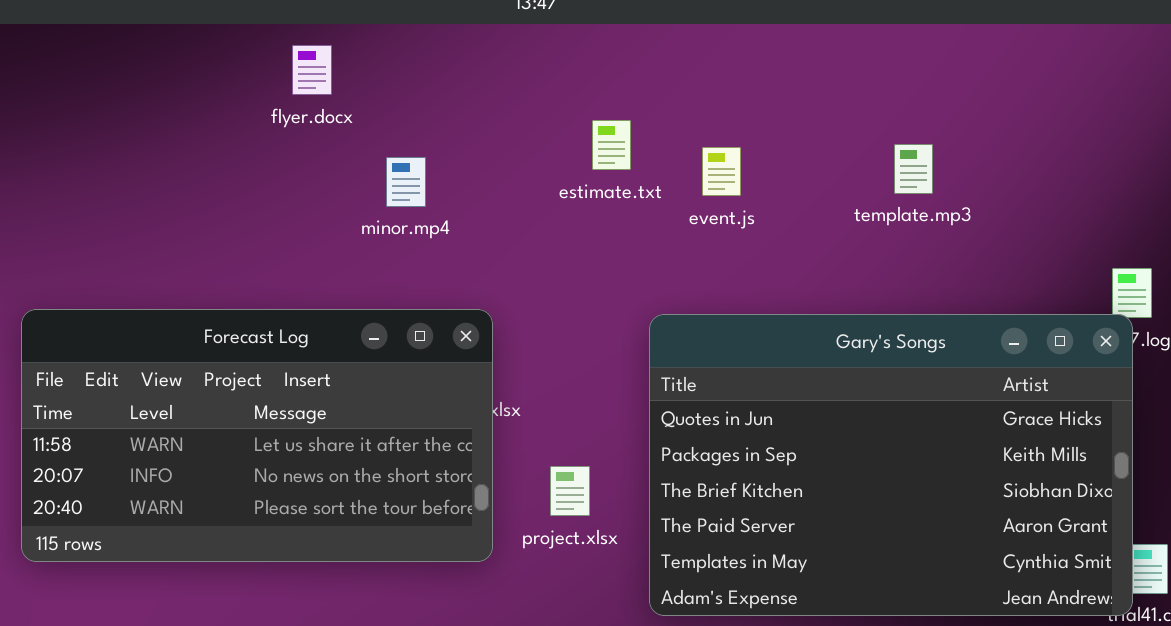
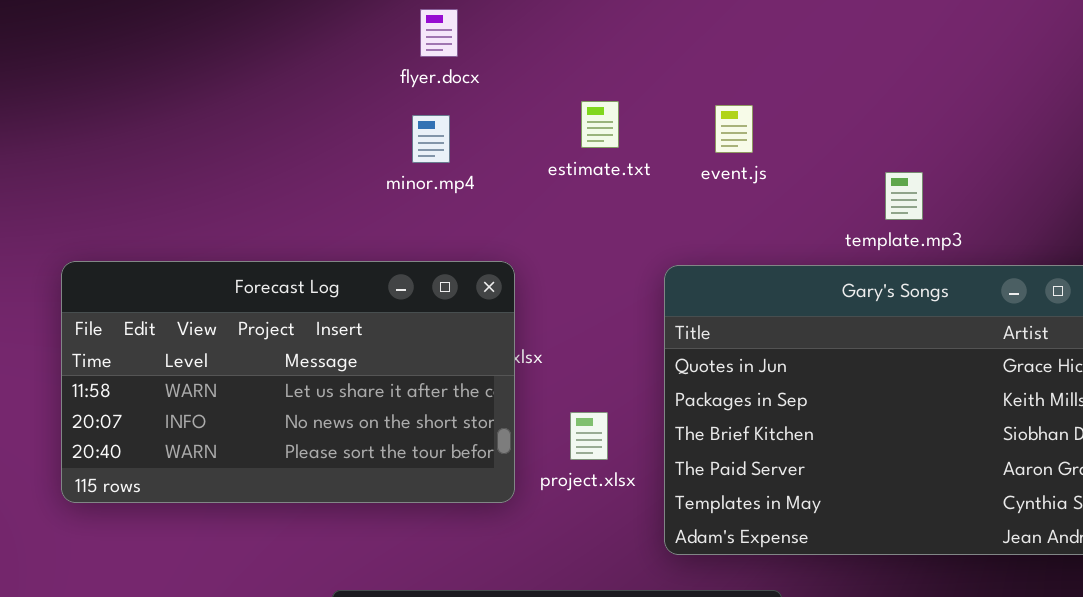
flyer.docx: [292,45,332,95] -> [420,9,458,57], moved
estimate.txt: [592,120,631,170] -> [581,101,619,148], moved
template.mp3: [894,144,933,194] -> [885,172,923,220], moved

